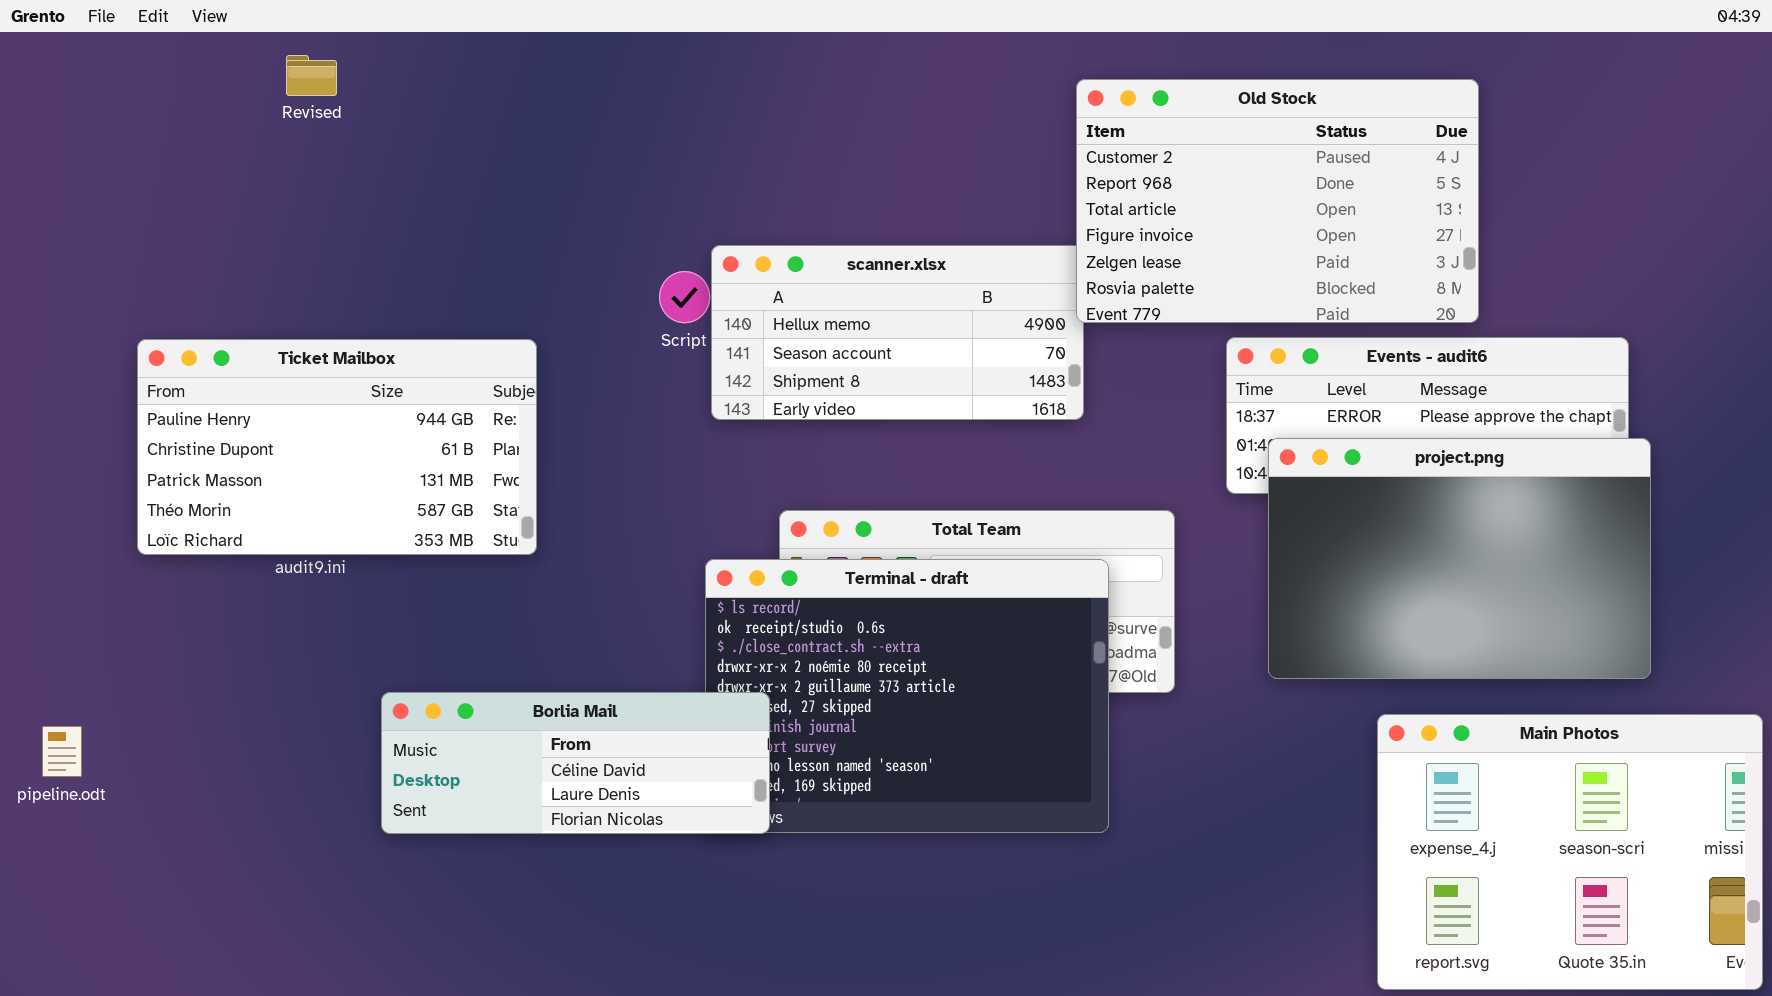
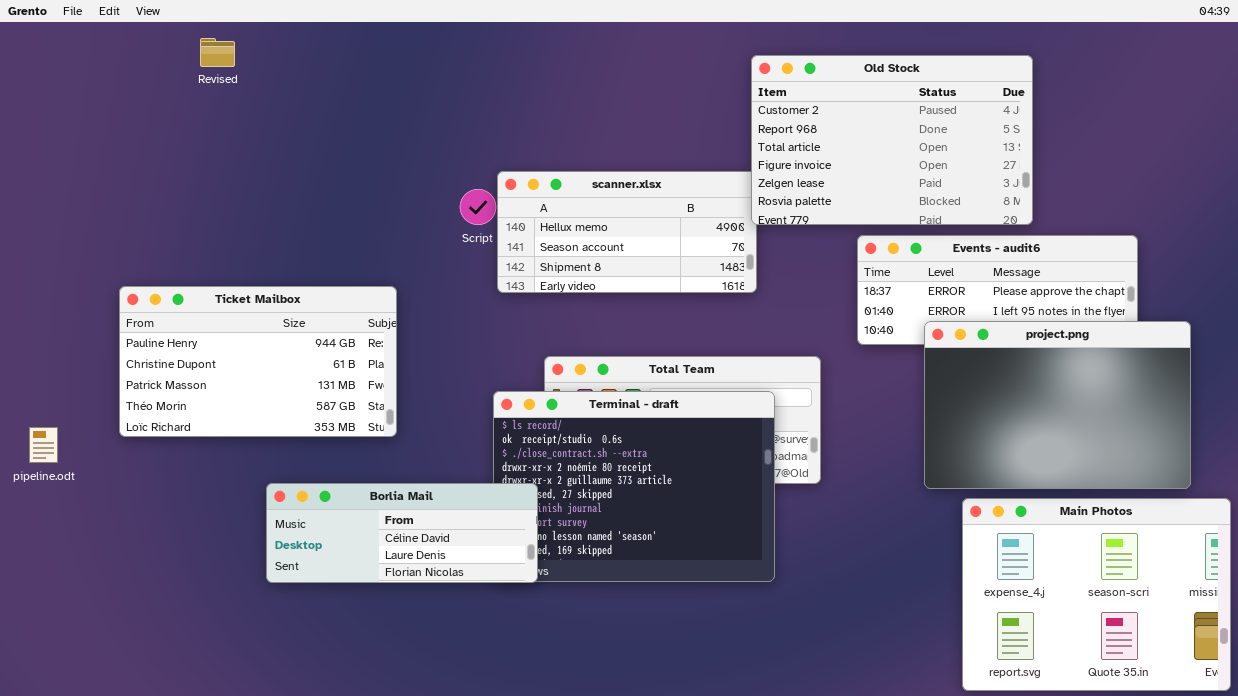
Ticket Mailbox: [137,339,537,555] -> [119,286,397,437], moved
project.png: [1268,438,1651,679] -> [924,321,1191,489], moved
pipeline.odt: [42,726,82,777] -> [29,427,58,463], moved

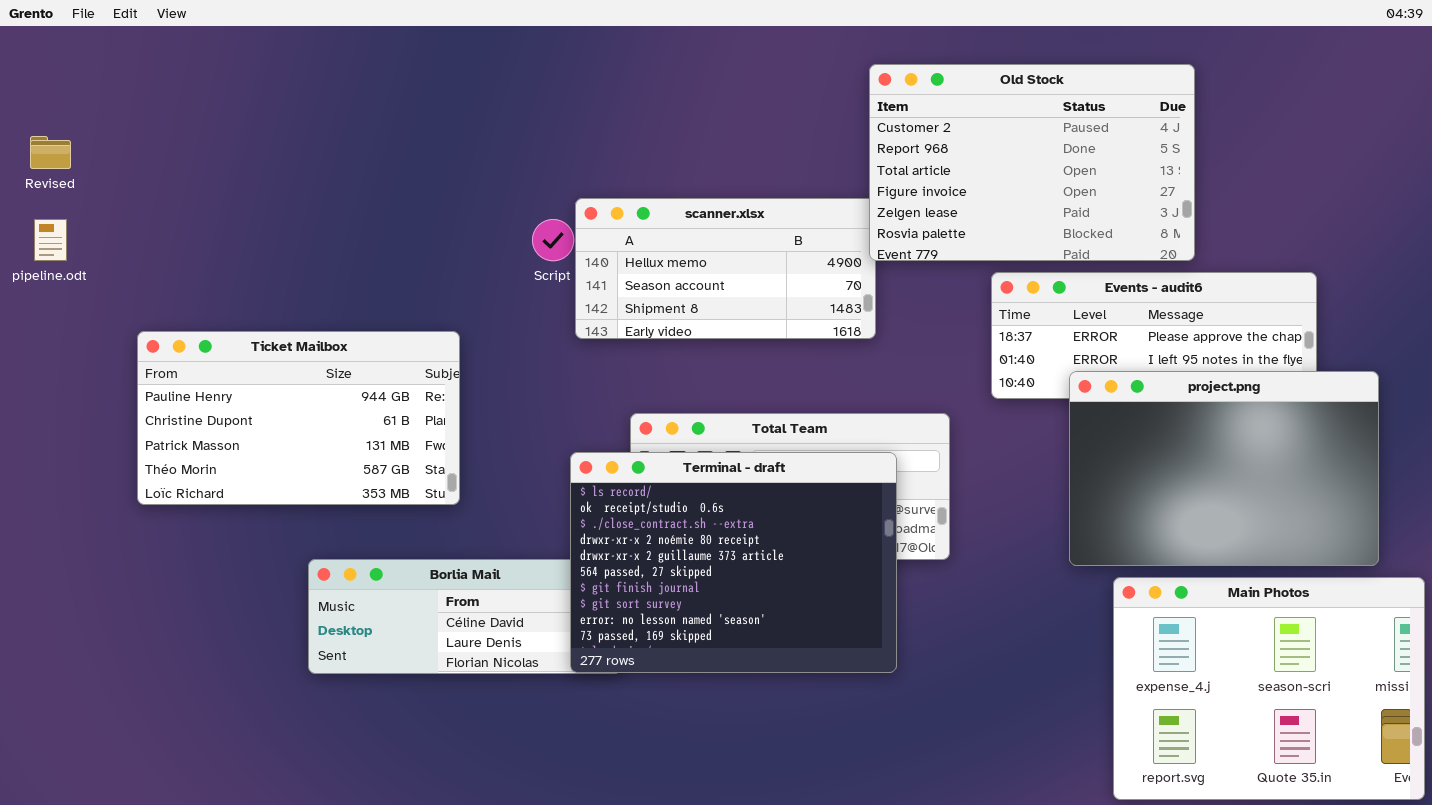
Revised: [200,38,235,67] -> [30,136,71,169], moved
Terminal - draft: [493,391,775,582] -> [570,452,897,673], raised
pipeline.odt: [29,427,58,463] -> [34,219,67,261], moved

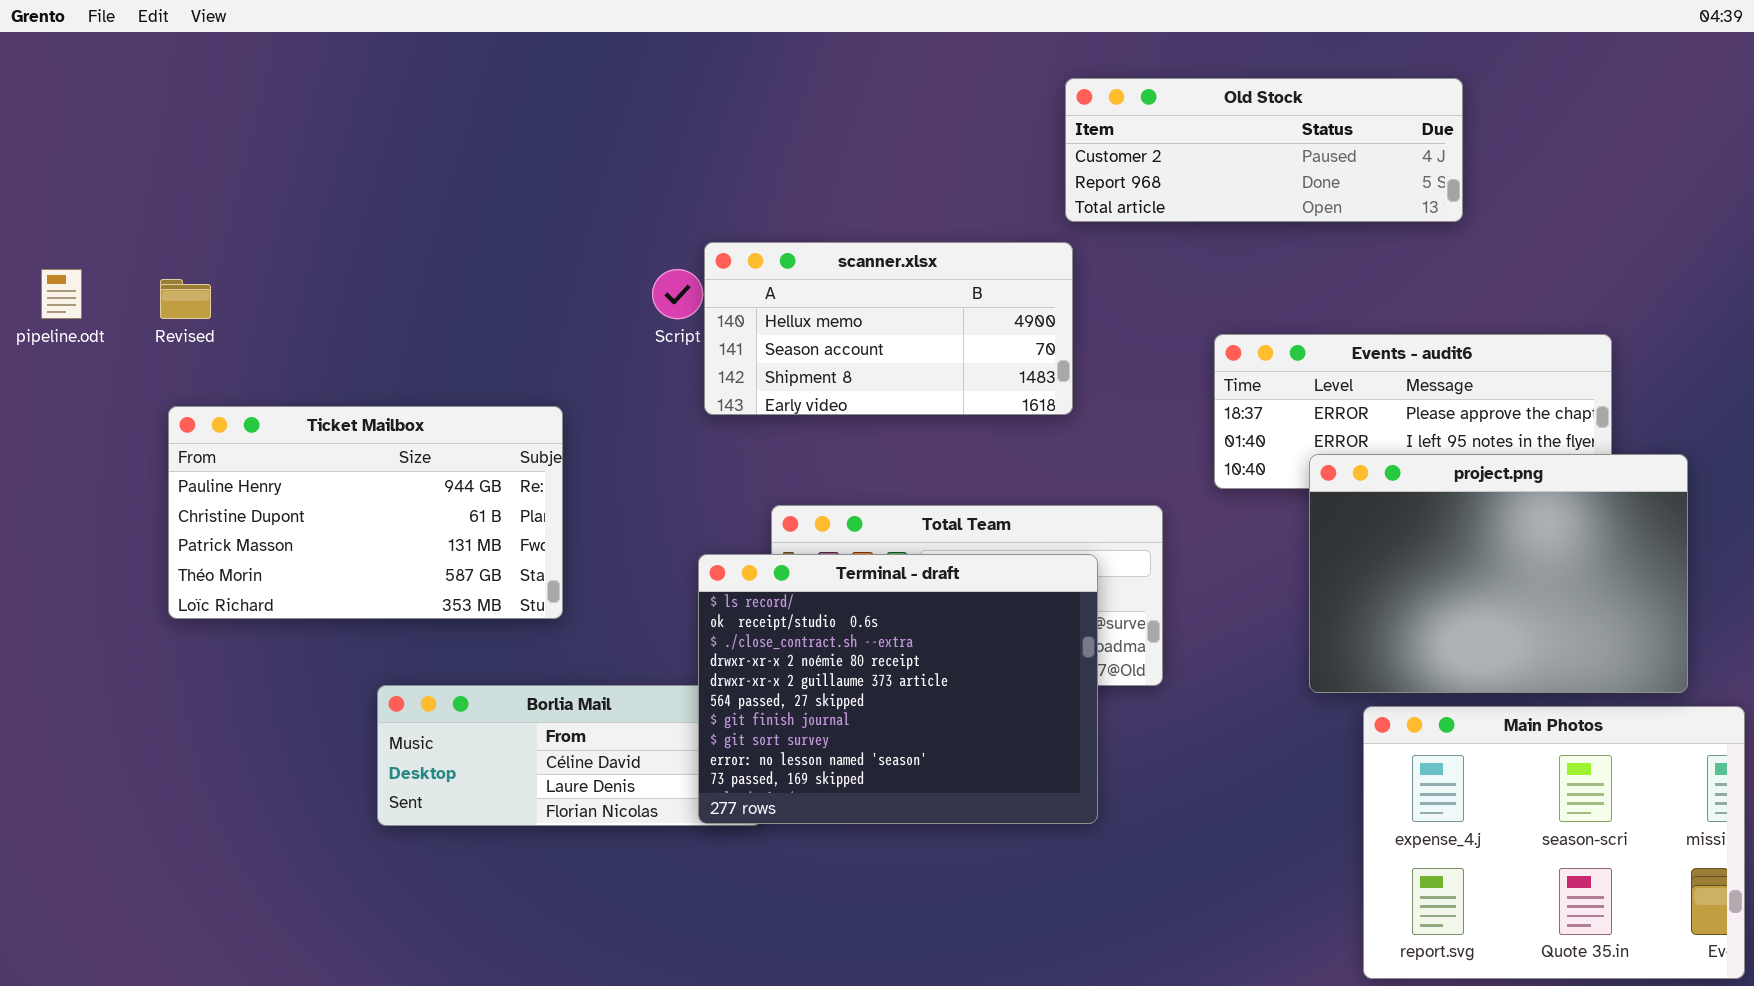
Old Stock: [869,64,1195,261] -> [1065,78,1463,222], resized
Revised: [30,136,71,169] -> [160,279,211,319], moved

